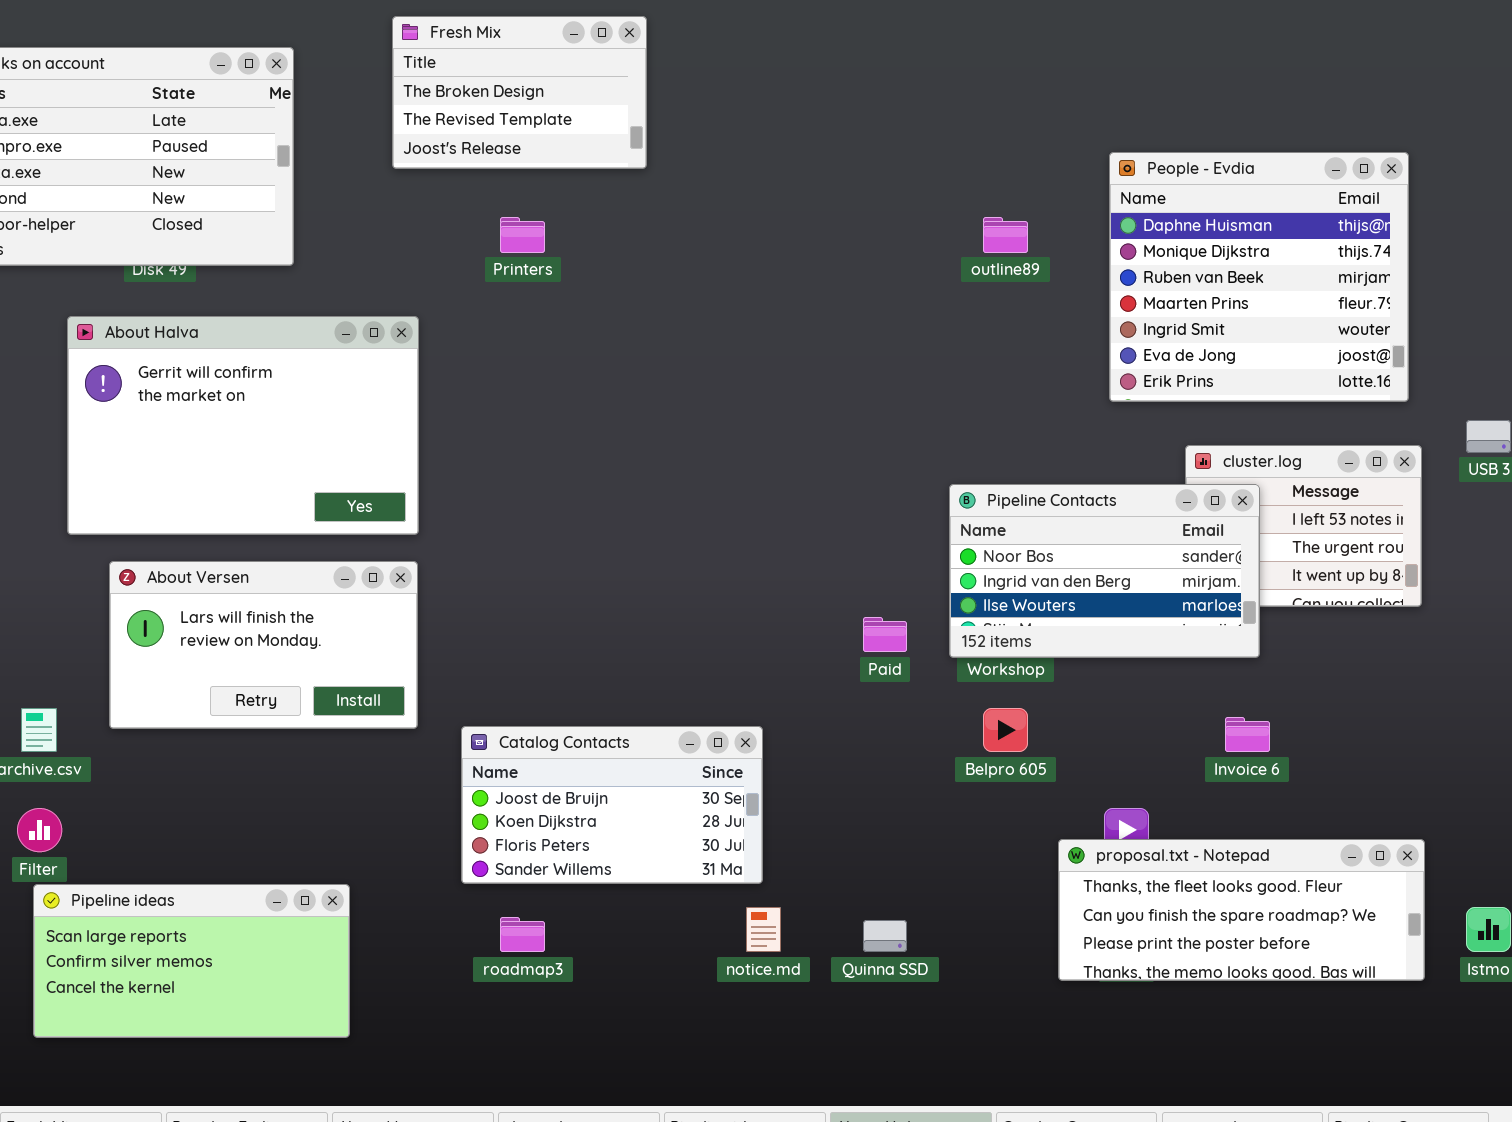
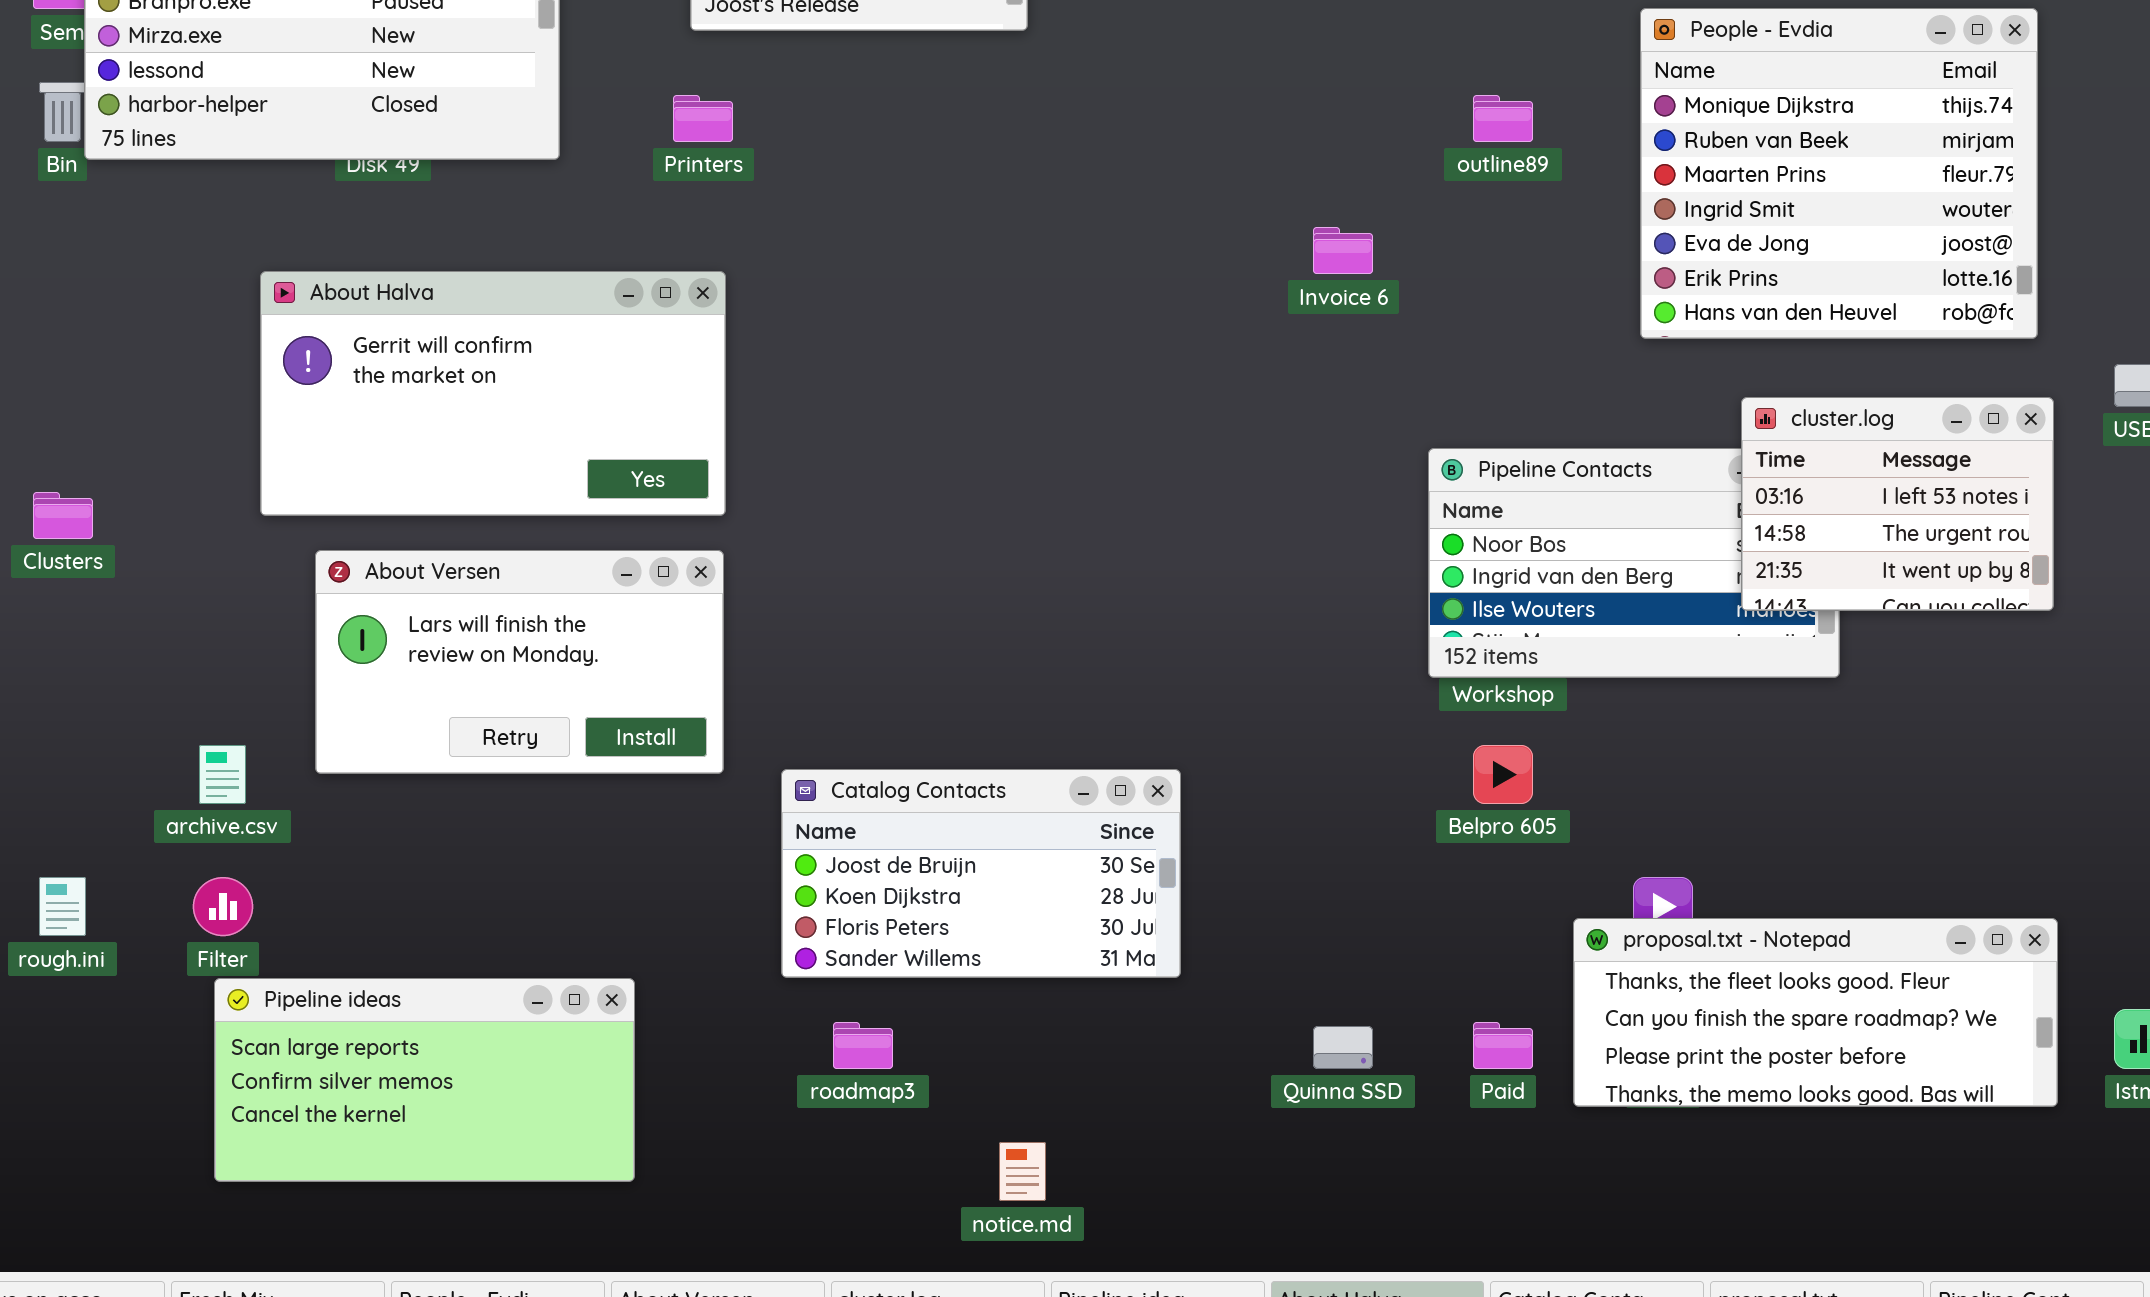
People - Evdia: [1109,152,1409,402] -> [1640,8,2038,339], scrolled down 1 row
Printers: [500,217,545,253] -> [673,95,733,142], moved
About Halva: [67,316,419,535] -> [260,271,726,516], resized
cluster.log: [1185,445,1422,607] -> [1741,397,2054,611], raised
Paid: [863,617,907,652] -> [1473,1022,1533,1069], moved
Invoice 6: [1225,717,1270,752] -> [1313,227,1373,274], moved
notice.md: [746,907,781,952] -> [999,1142,1046,1201], moved

